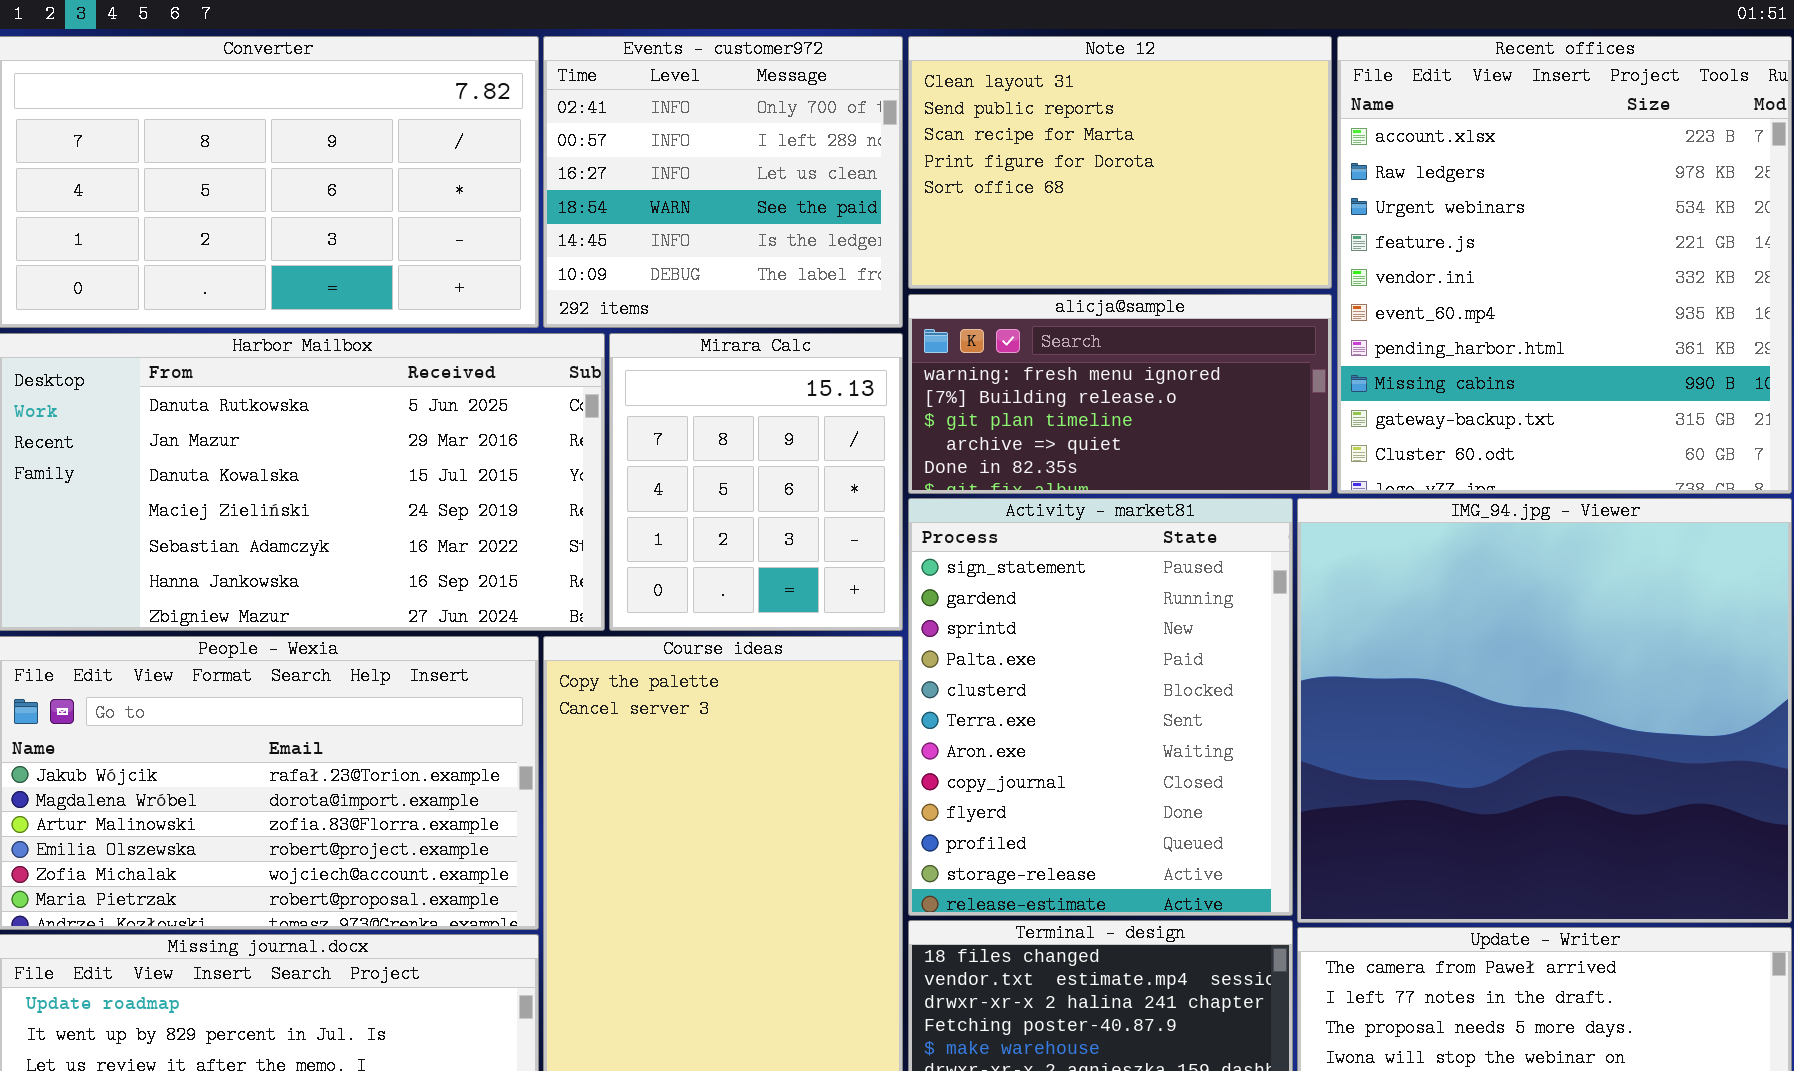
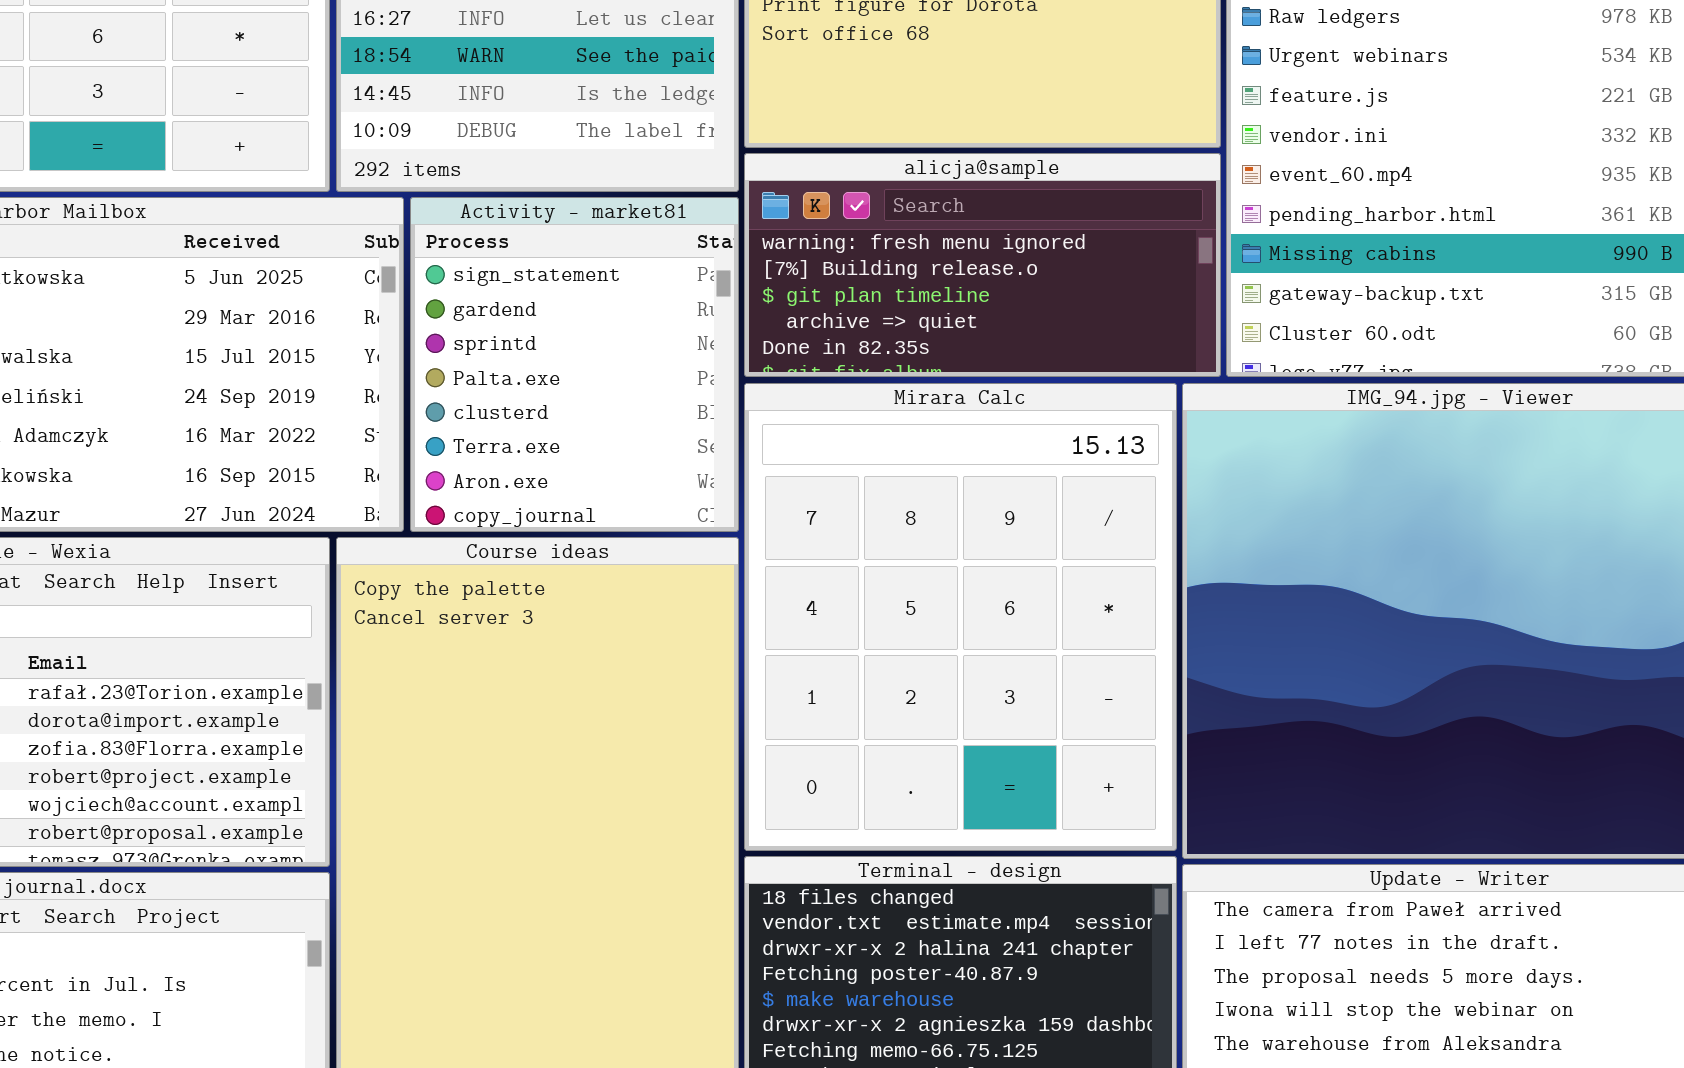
Mirara Calc: [609,333,903,631] -> [744,383,1177,851], moved, resized
Activity - market81: [908,498,1293,916] -> [410,197,739,532], moved, resized

